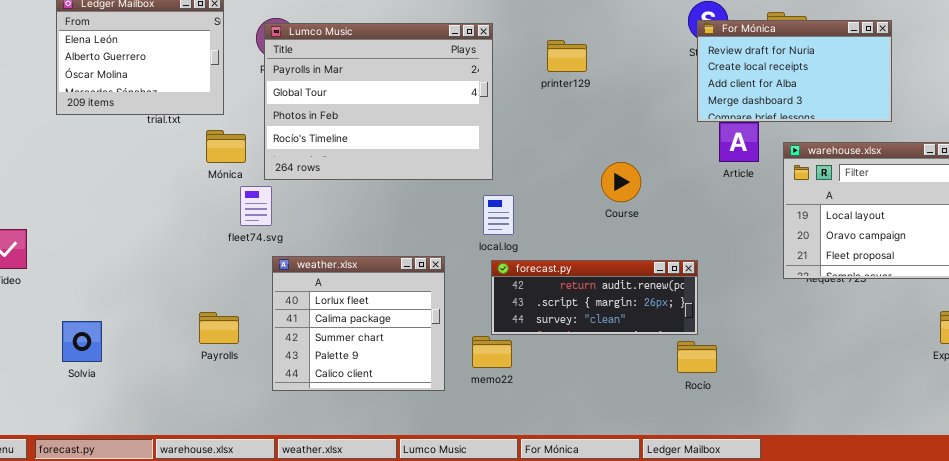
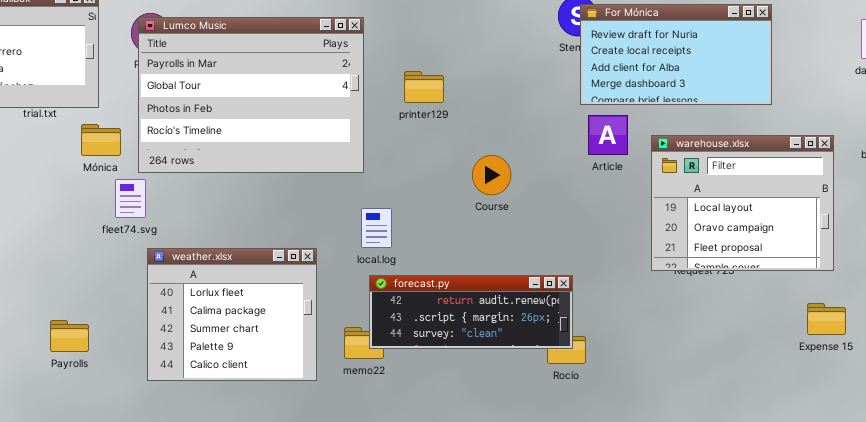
For Mónica: [697,20,892,122] -> [580,4,772,105], moved
printer129: [547,40,587,72] -> [404,71,444,103], moved
local.log: [483,195,514,235] -> [361,208,392,248], moved
forecast.py: [491,260,698,335] -> [369,275,573,349], moved
Payrolls: [199,312,239,344] -> [50,320,89,352], moved

